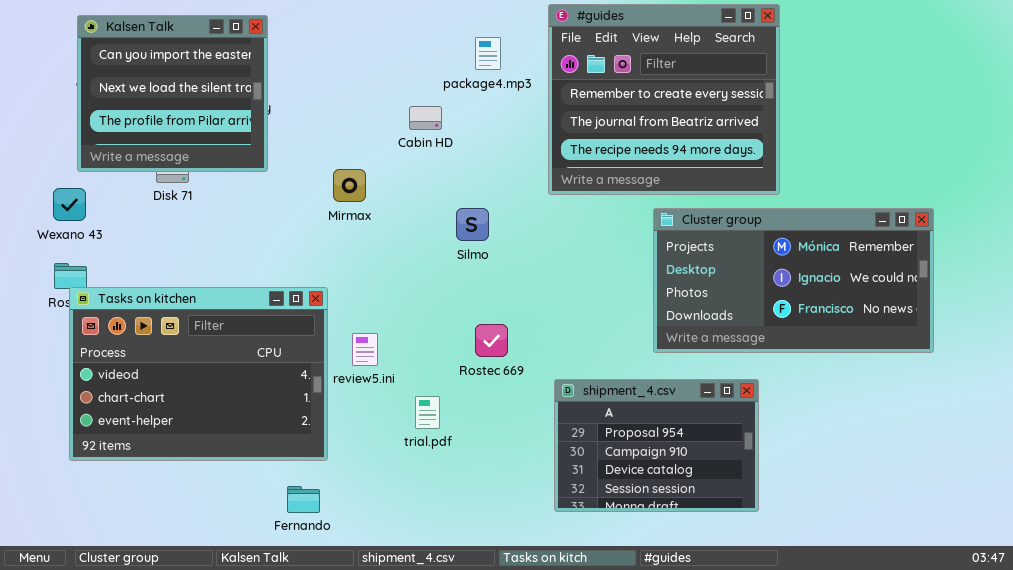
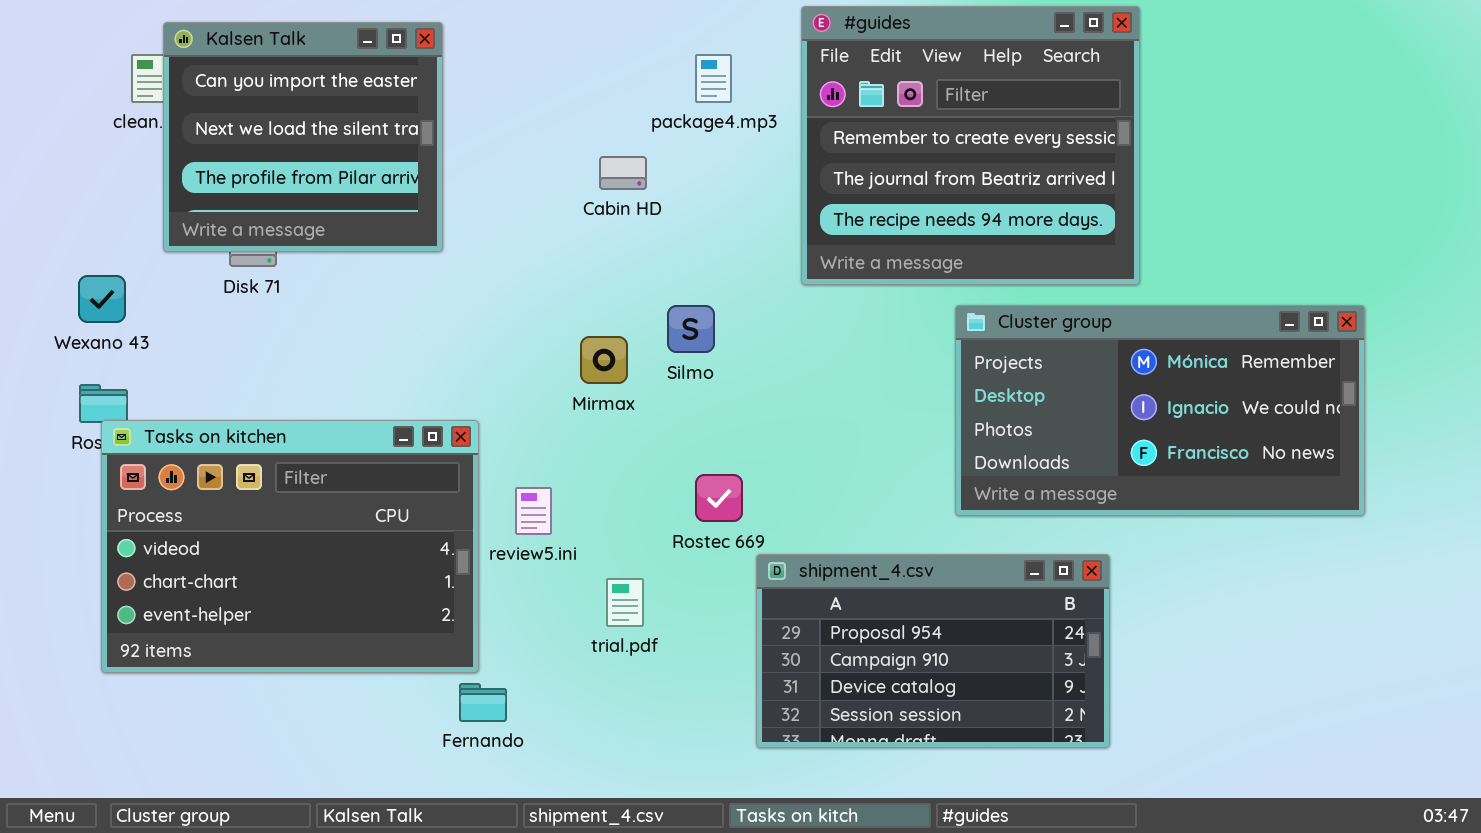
Kalsen Talk: [77,15,268,172] -> [163,22,443,252], moved
Mirmax: [333,169,366,202] -> [580,336,628,384], moved
shipment_4.csv: [554,379,759,512] -> [756,554,1110,748], resized
Fernando: [287,486,320,513] -> [459,683,507,722], moved

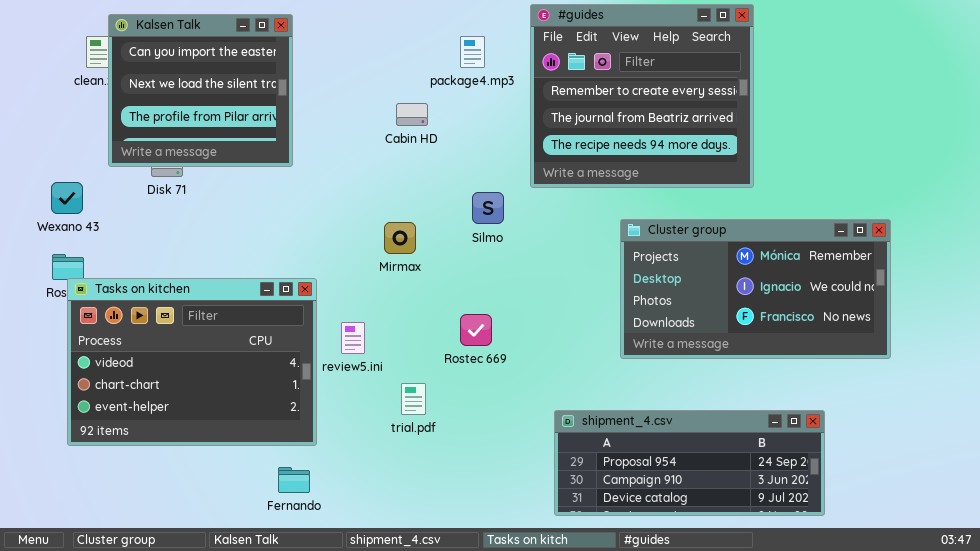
Silmo: [667,305,715,353] -> [472,192,504,224], moved
Cluster group: [955,305,1365,516] -> [620,219,891,359], moved
shipment_4.csv: [756,554,1110,748] -> [554,410,825,516], moved, resized
Fernando: [459,683,507,722] -> [278,467,310,493], moved

